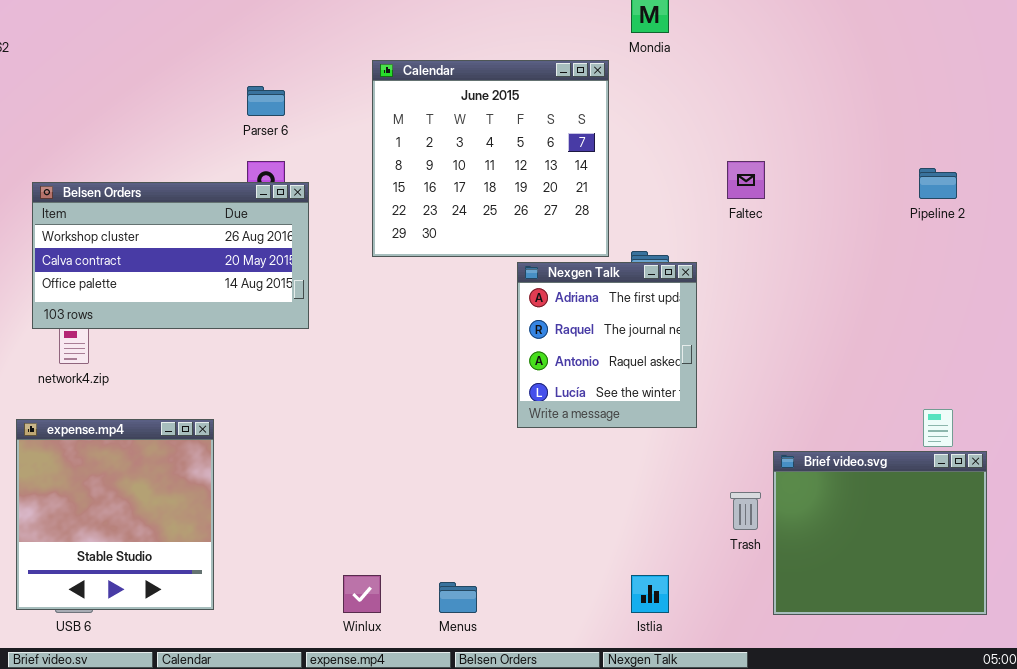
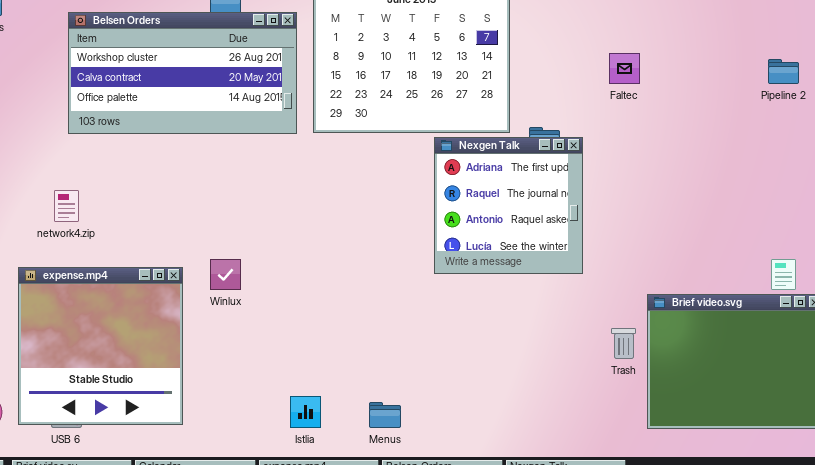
Belsen Orders: [32,182,309,329] -> [68,12,297,134], moved
Winlux: [343,575,381,613] -> [210,259,241,290], moved
Istlia: [631,575,669,613] -> [290,396,321,428], moved

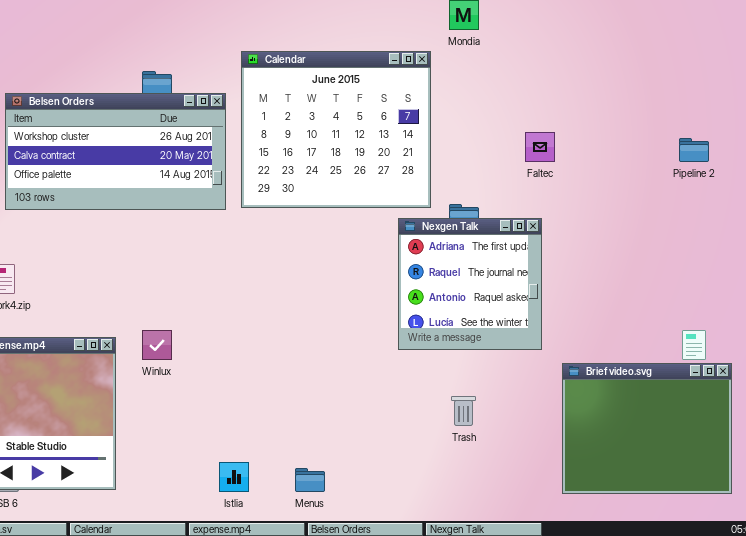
Nexgen Talk: [434,137,583,274] -> [398,218,542,350], moved
Trash: [611,328,636,359] -> [451,396,476,426], moved

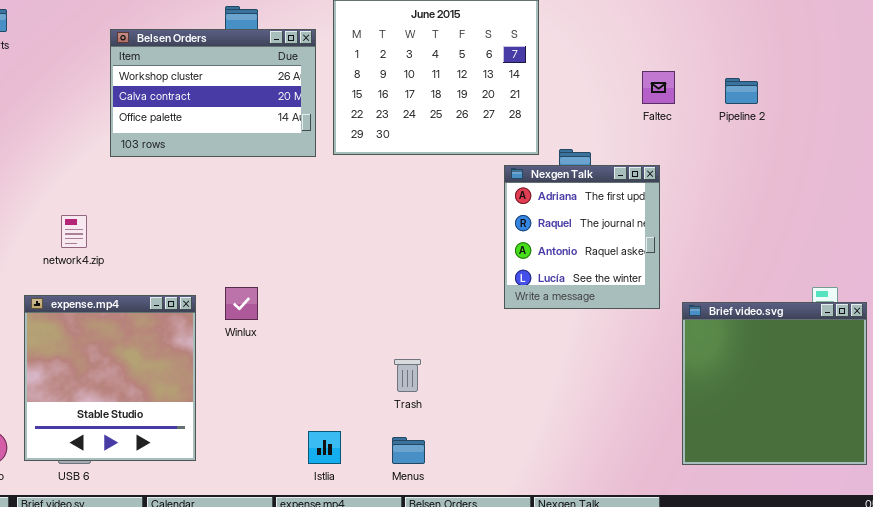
Belsen Orders: [5,93,226,210] -> [110,29,316,157], resized
Pipeline 2: [679,138,709,162] -> [725,78,758,104], moved
Brief video.svg: [562,363,732,494] -> [682,302,867,465], resized
Trash: [451,396,476,426] -> [394,359,421,392], moved

